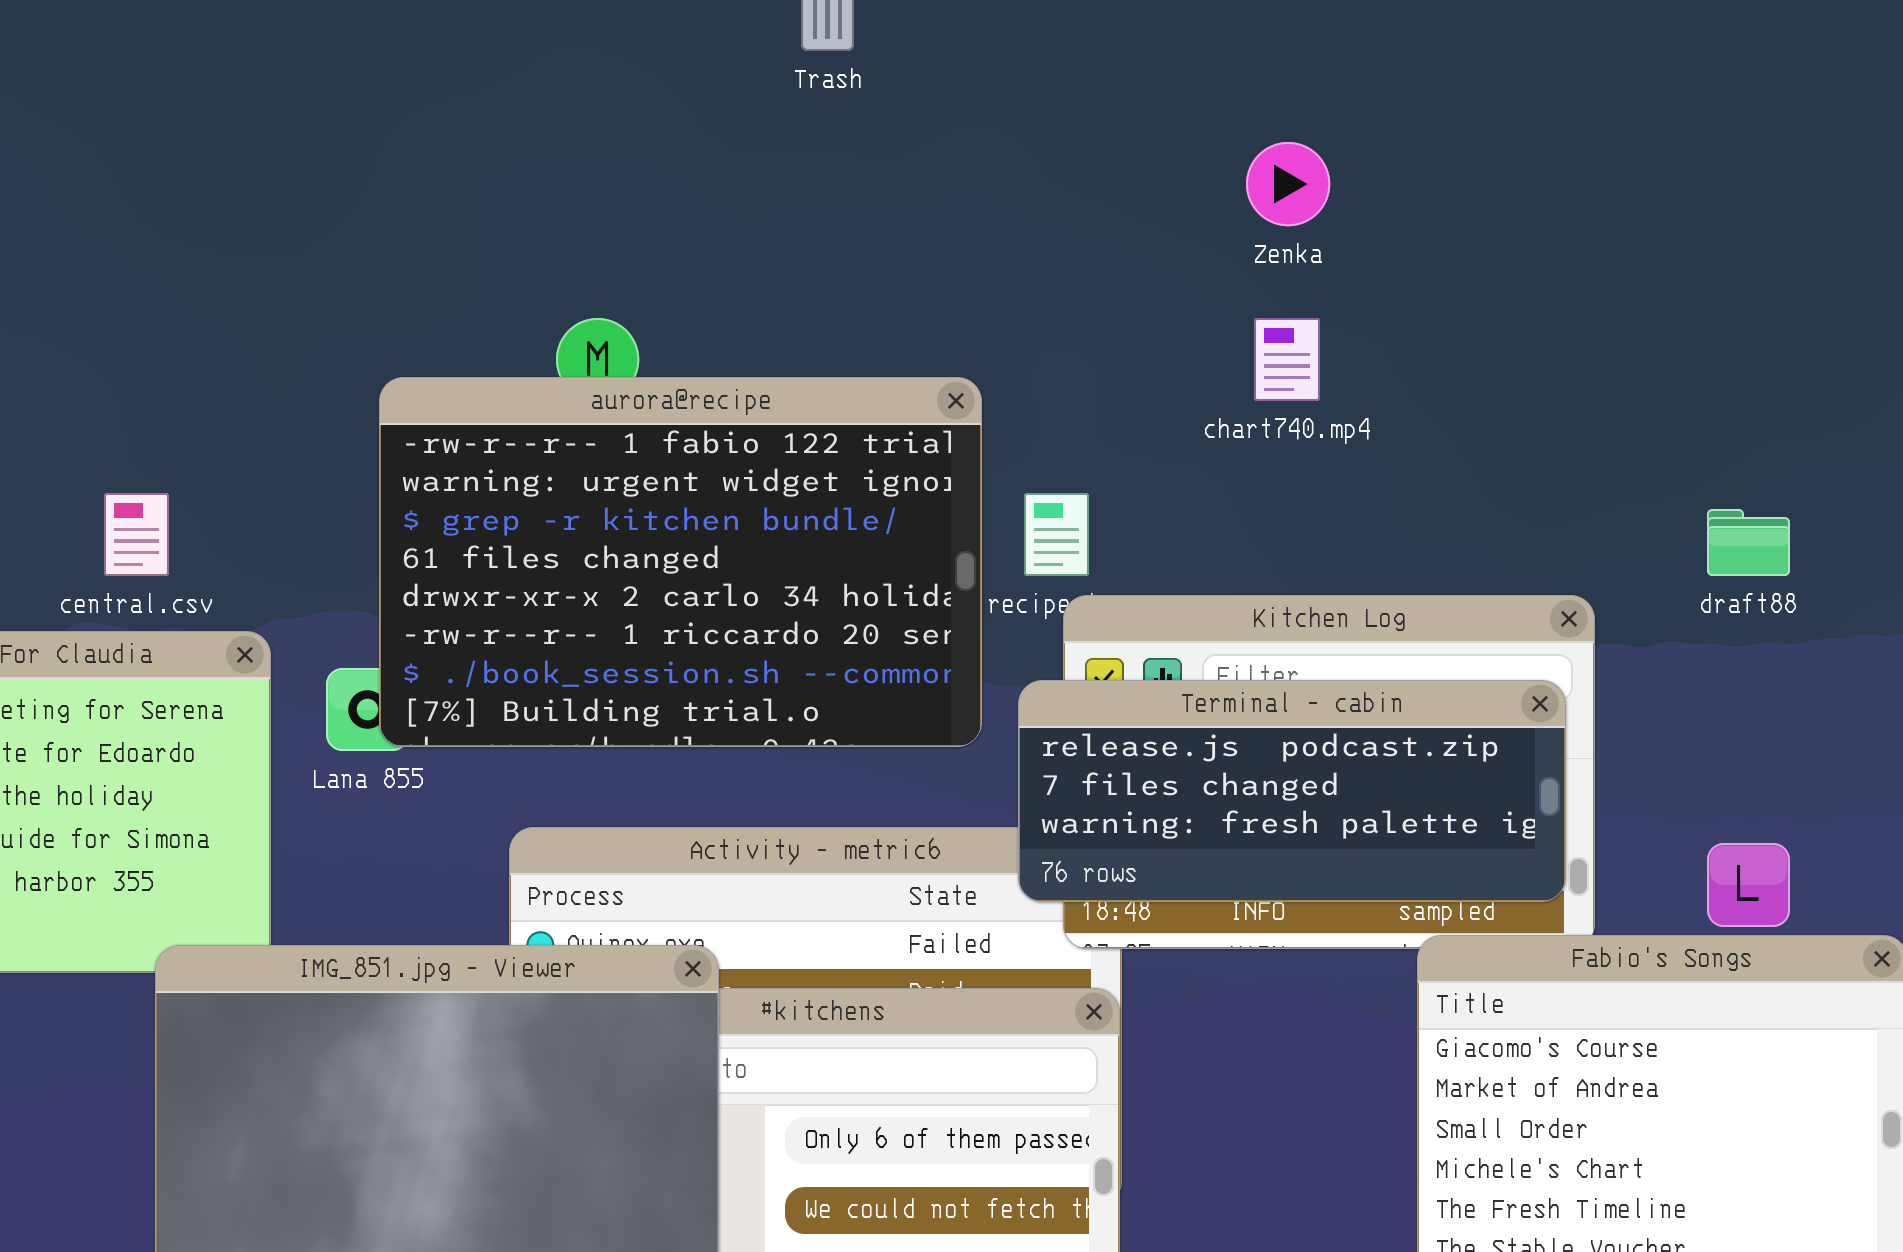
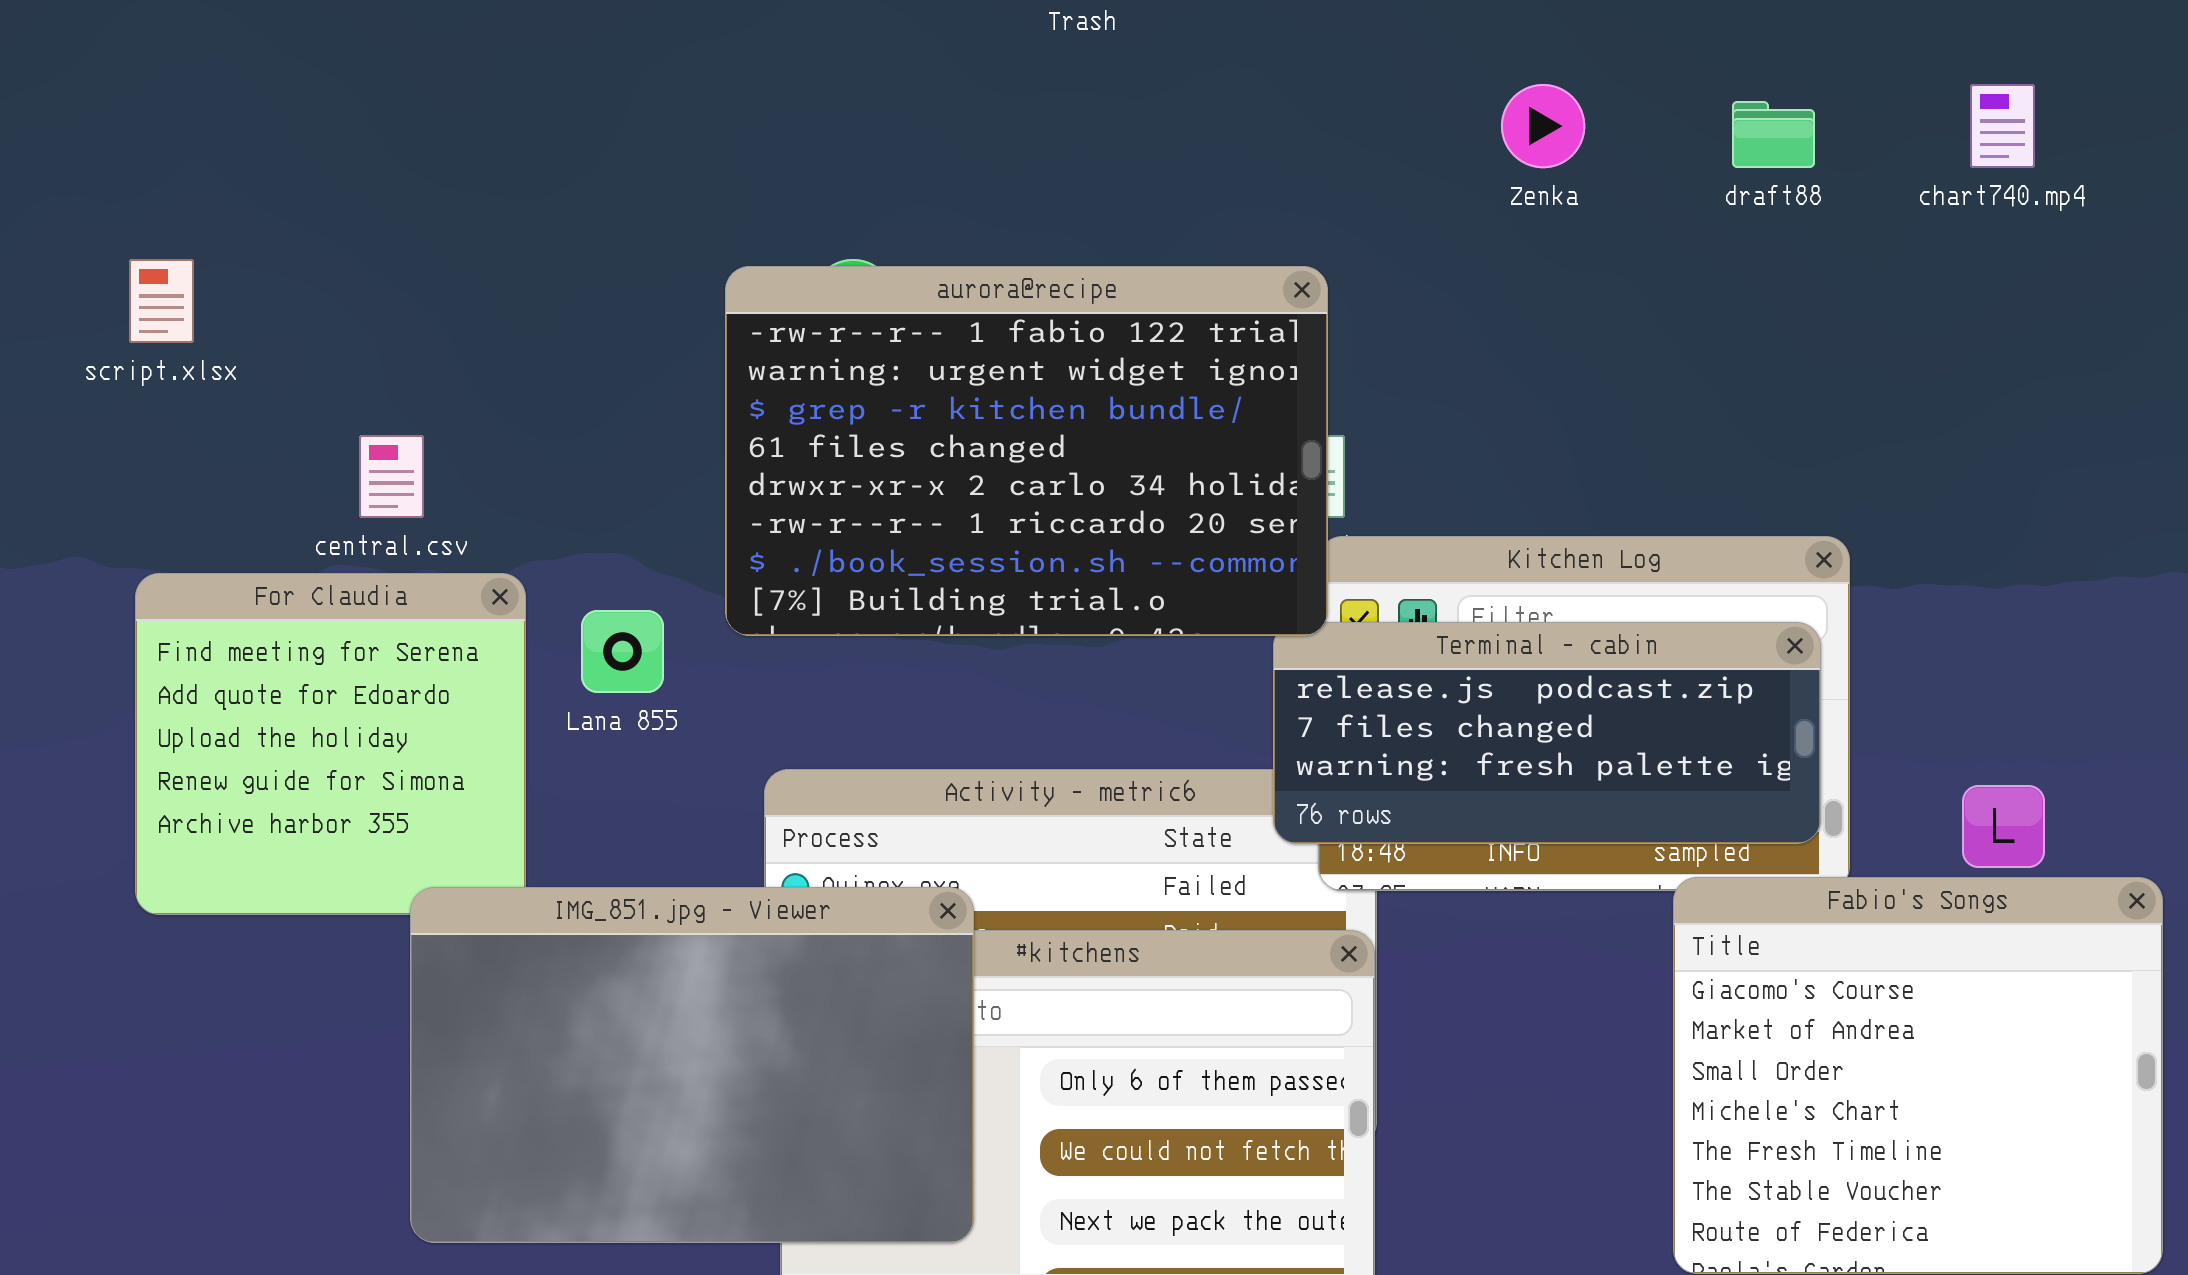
chart740.mp4: [1254,318,1320,401] -> [1970,84,2035,168], moved
aurora@recipe: [379,377,982,747] -> [725,266,1328,636], moved
draft88: [1707,509,1790,576] -> [1732,101,1815,168], moved

